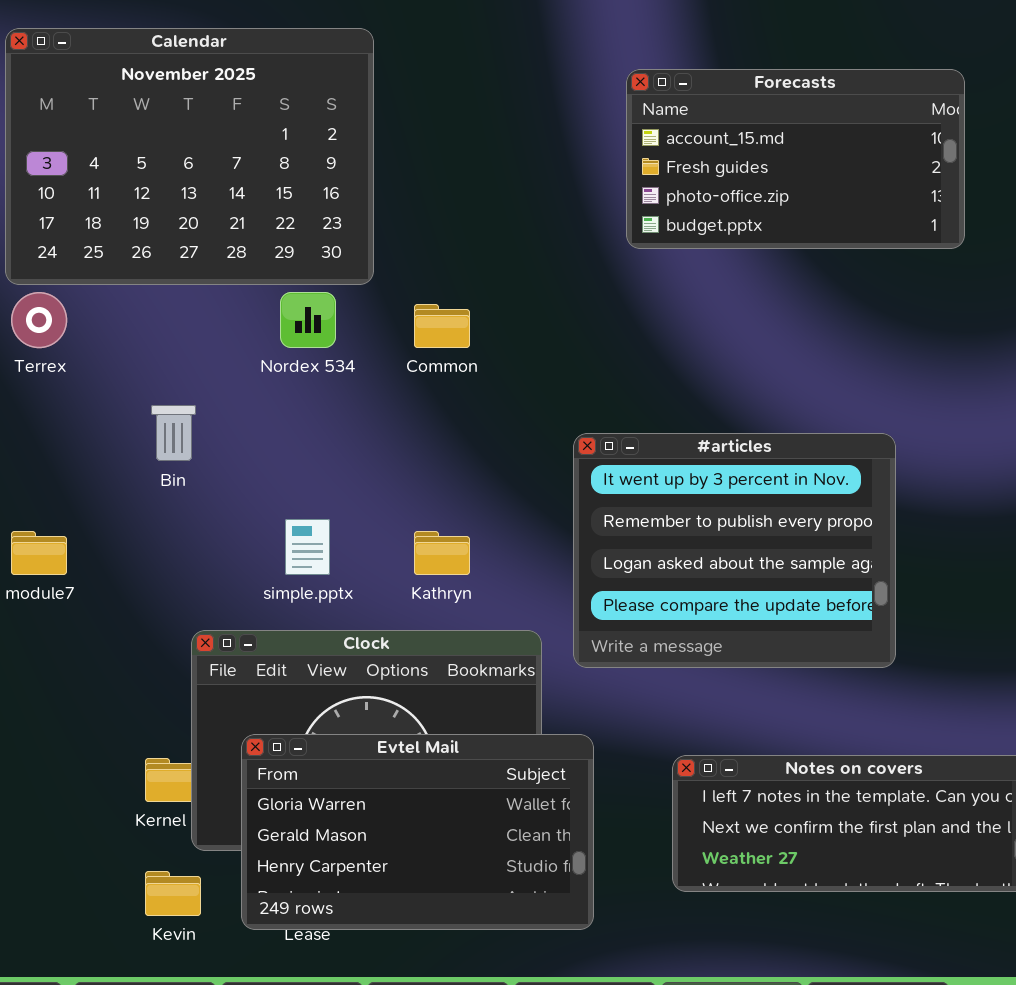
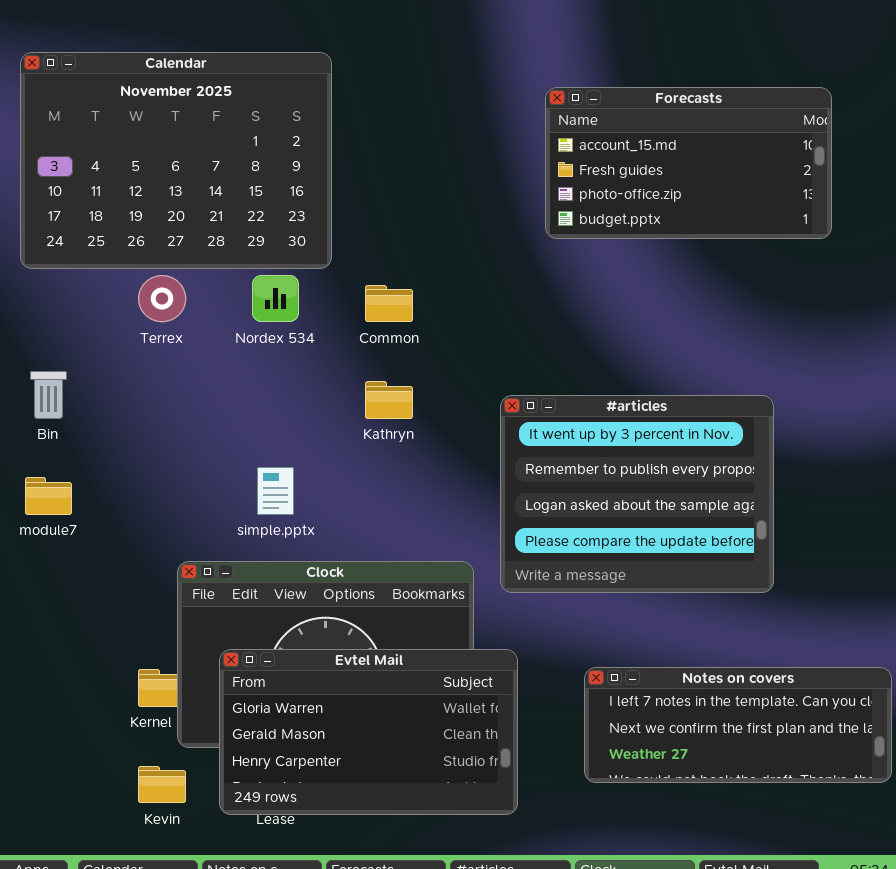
Terrex: [11,292,67,348] -> [138,275,186,322], moved
Bin: [151,405,196,461] -> [30,371,67,419], moved
Kathryn: [414,531,470,575] -> [365,381,413,419], moved

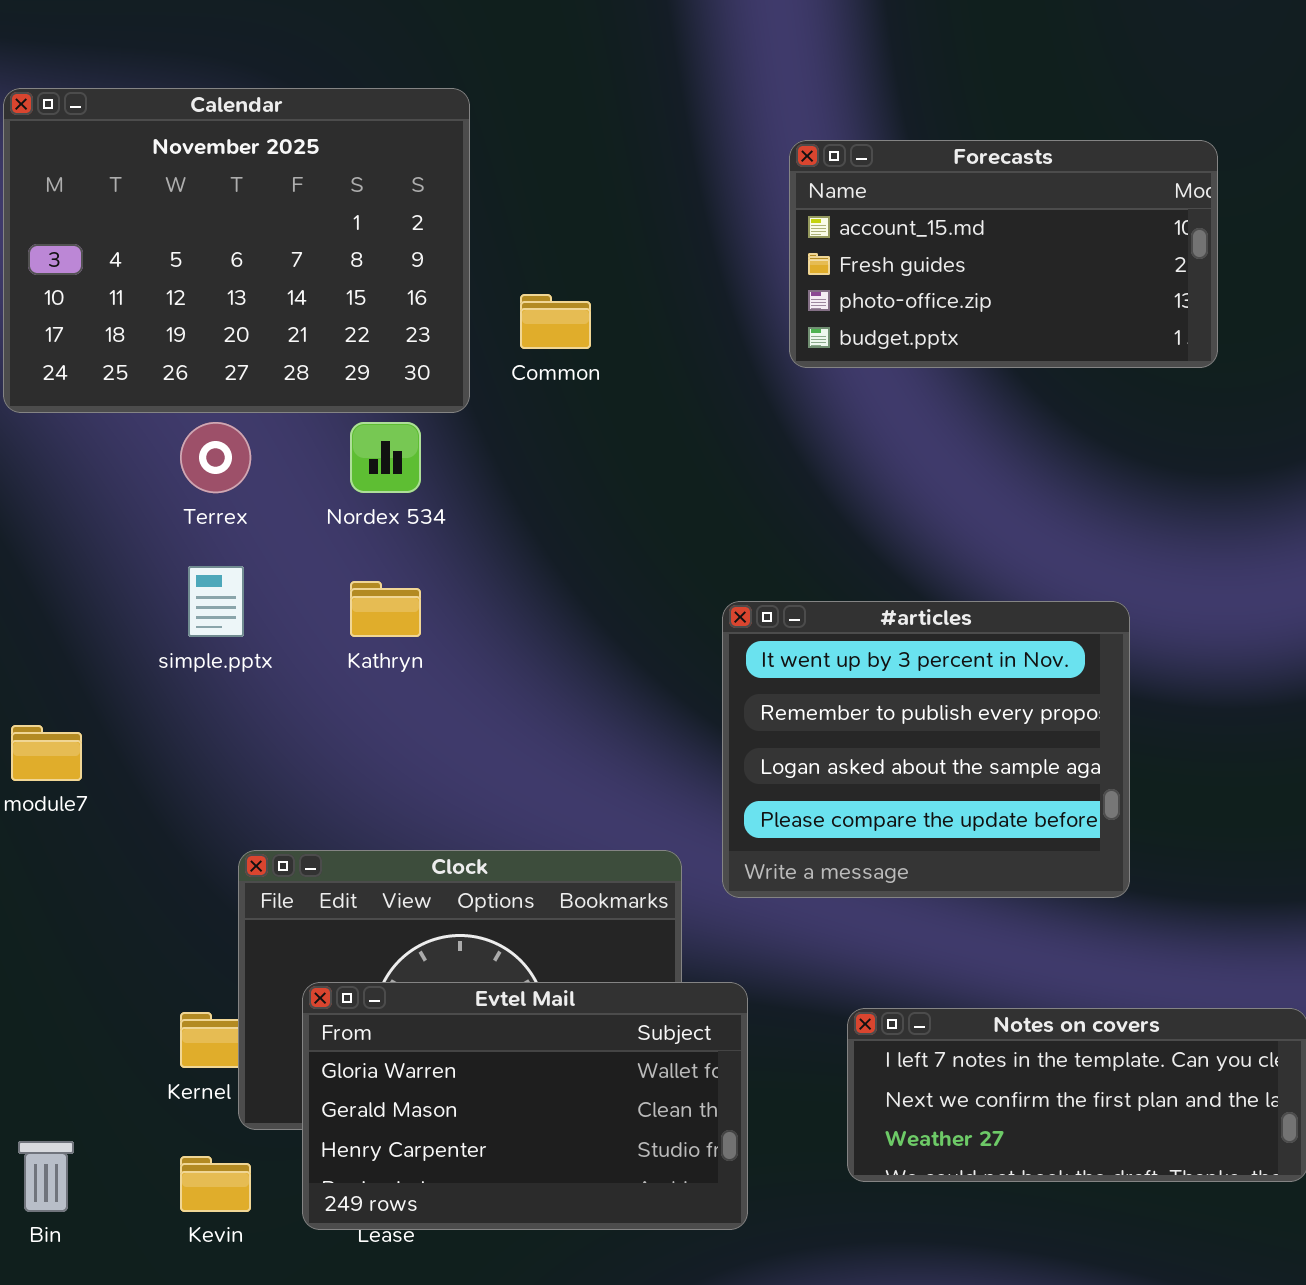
Common: [365,285,413,322] -> [520,294,591,349], moved
Bin: [30,371,67,419] -> [18,1141,74,1212], moved
Kathryn: [365,381,413,419] -> [350,581,421,637], moved
simple.pptx: [257,467,294,515] -> [188,566,244,637], moved

